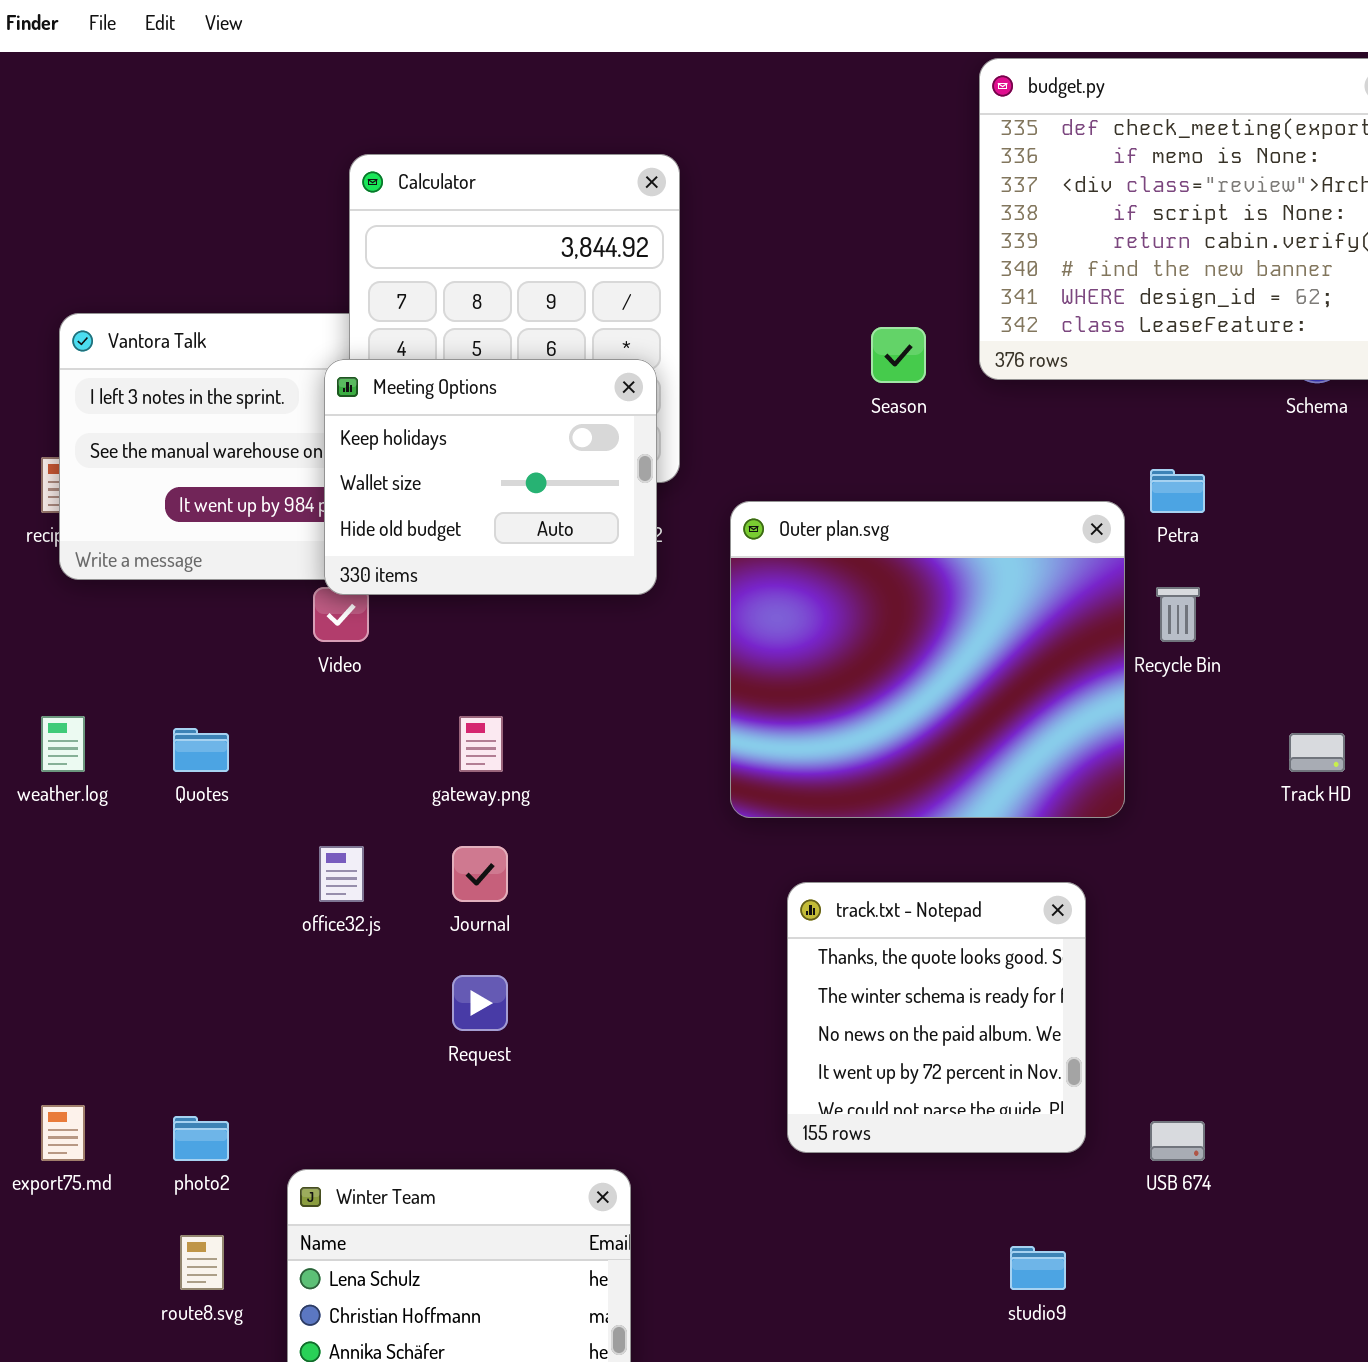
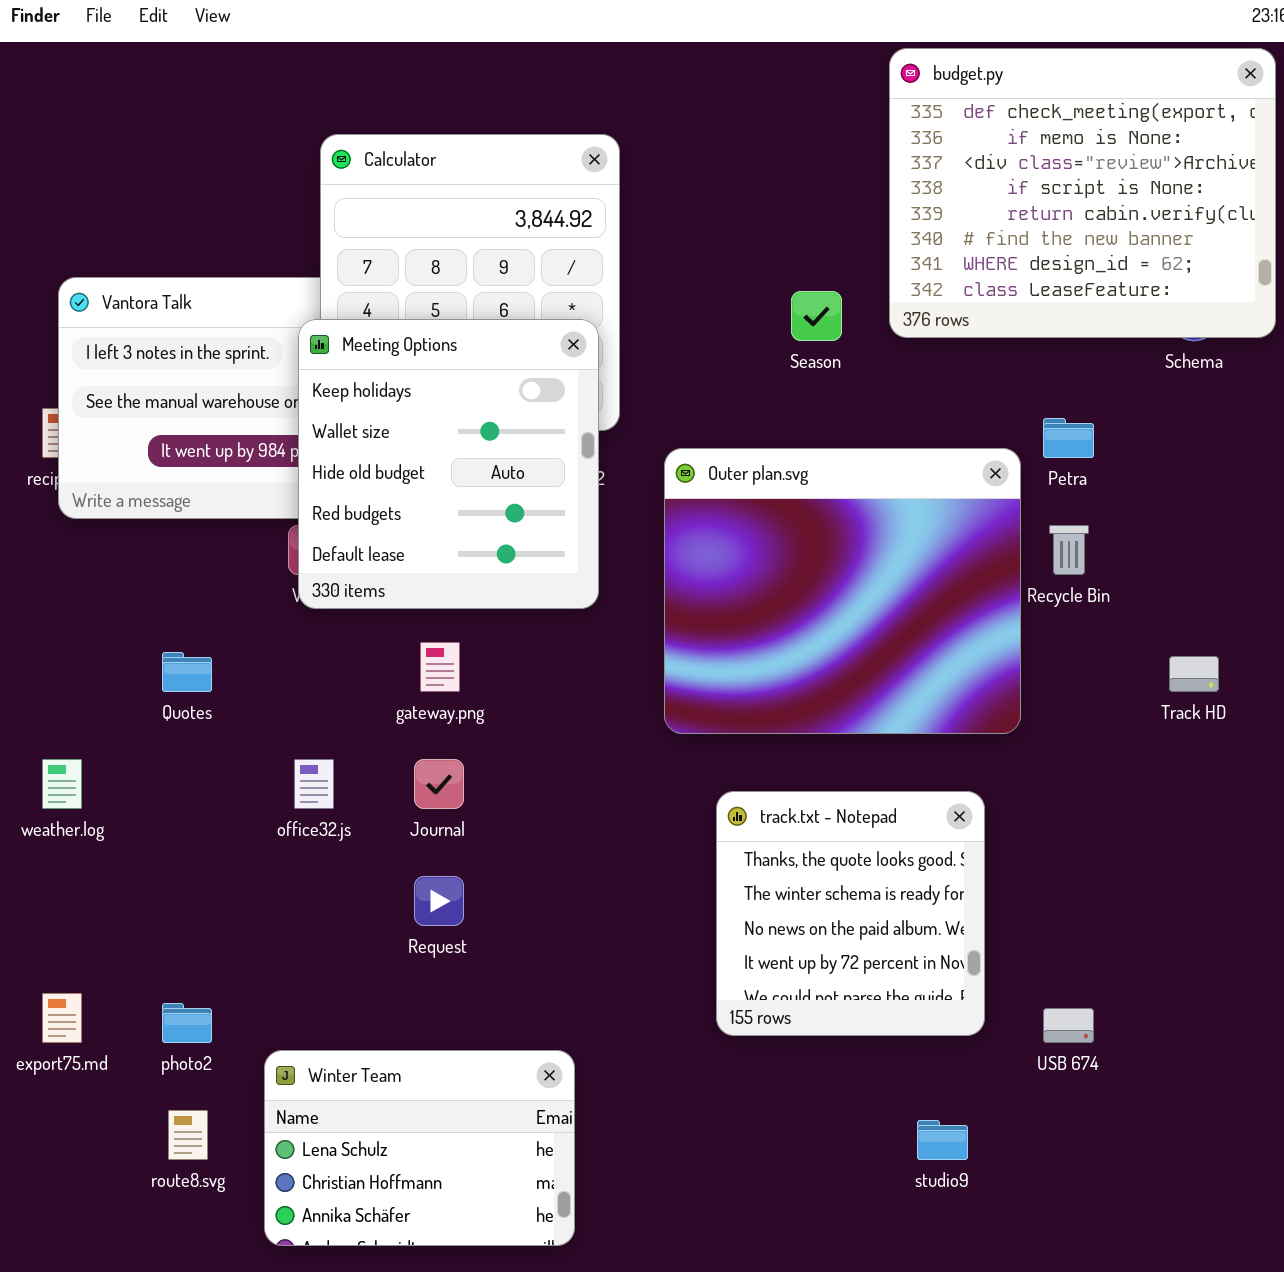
Meeting Options: [324,359,657,595] -> [298,319,599,609], resized
weather.log: [41,716,85,772] -> [42,759,82,809], moved

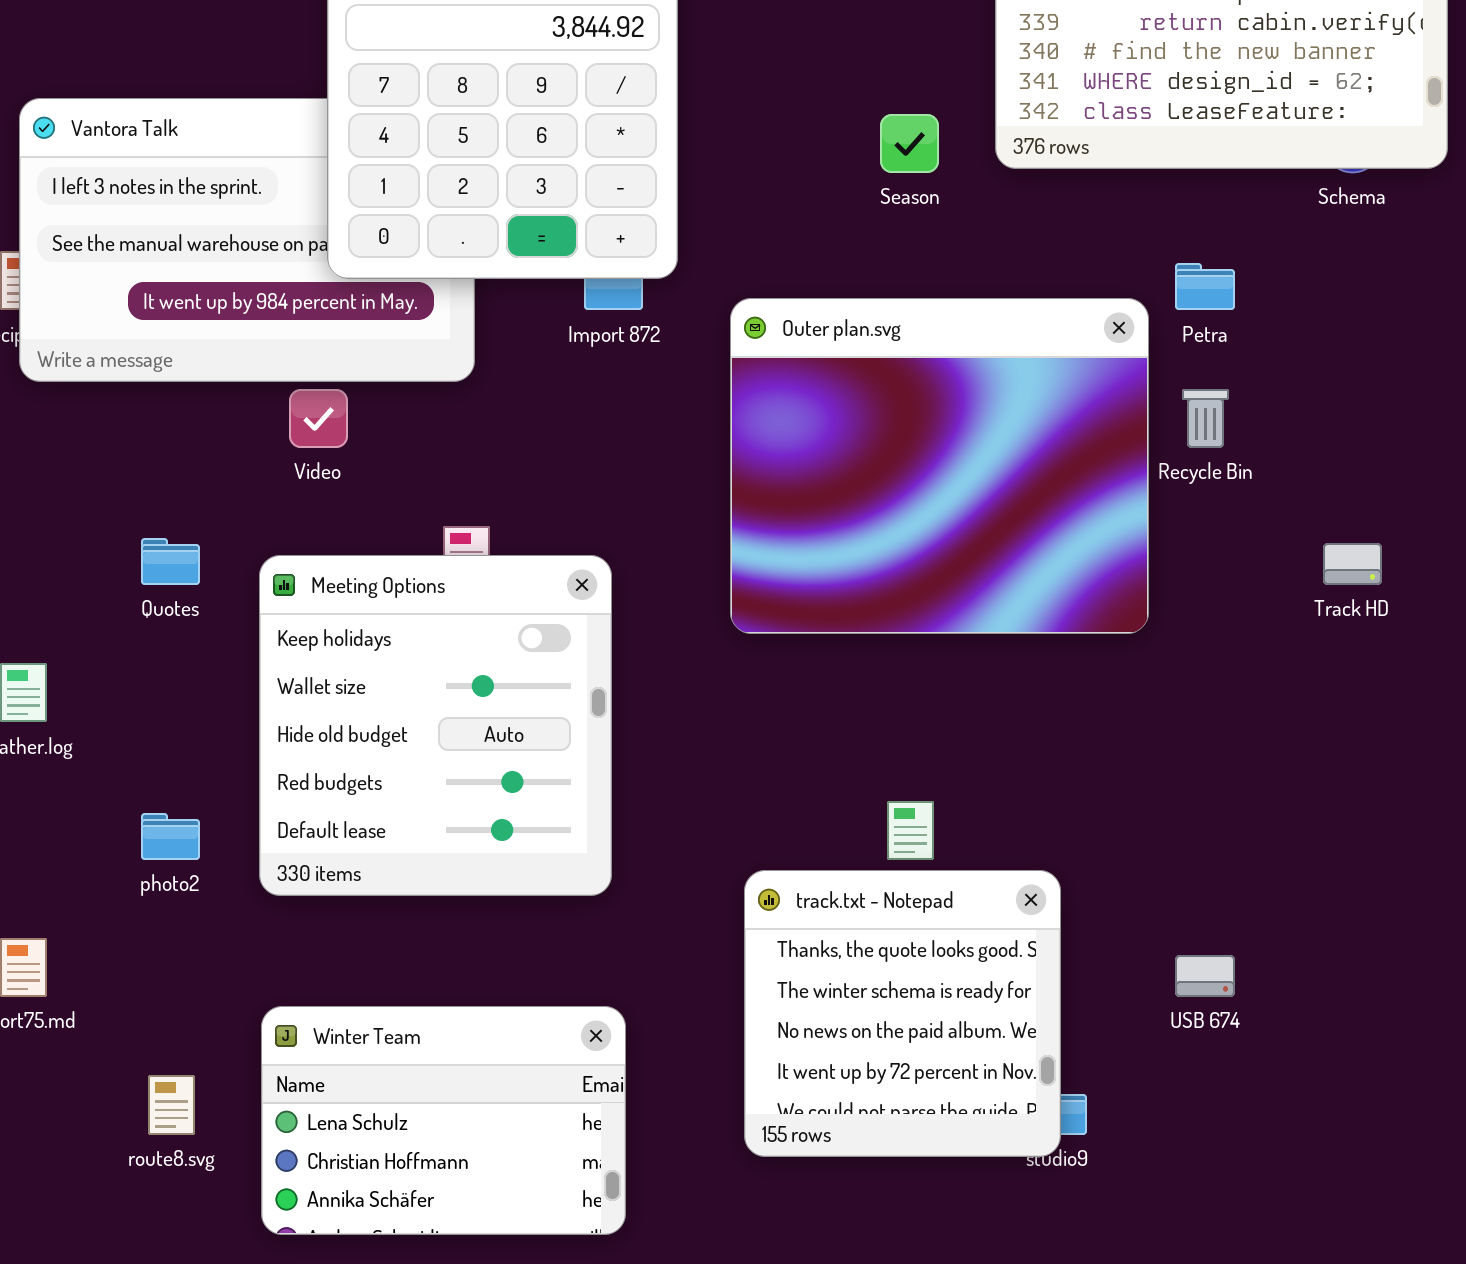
Meeting Options: [298,319,599,609] -> [259,555,612,896], moved
track.txt - Notepad: [716,791,985,1036] -> [744,870,1061,1157], moved
photo2: [162,1003,212,1043] -> [141,813,200,860], moved

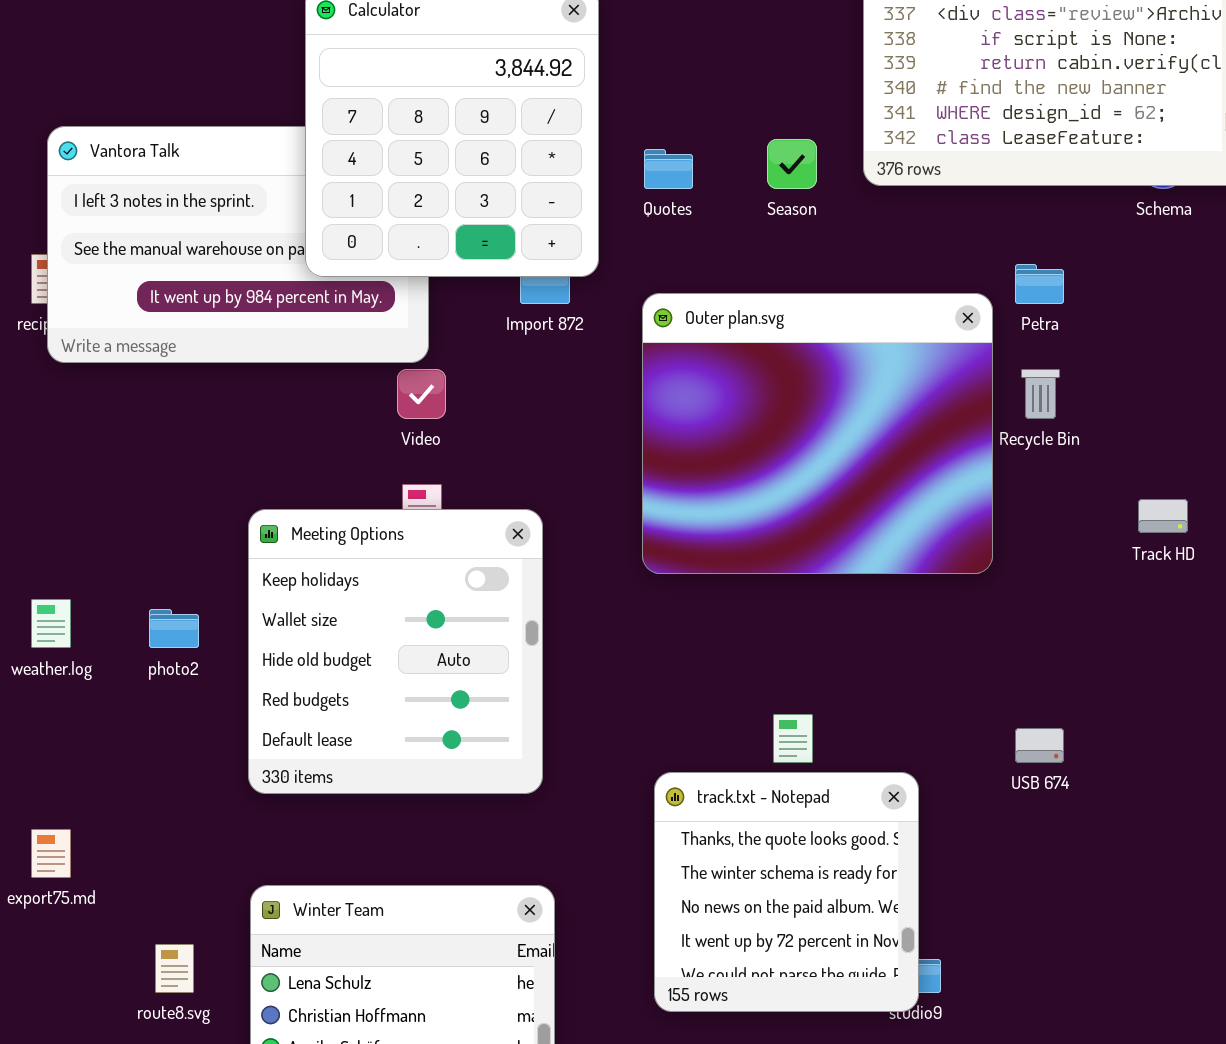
Video: [289,389,348,448] -> [397,369,446,419], moved
Quotes: [141,538,200,585] -> [644,149,693,189], moved
photo2: [141,813,200,860] -> [149,609,199,648], moved
USB 674: [1175,955,1235,997] -> [1015,728,1064,763], moved

